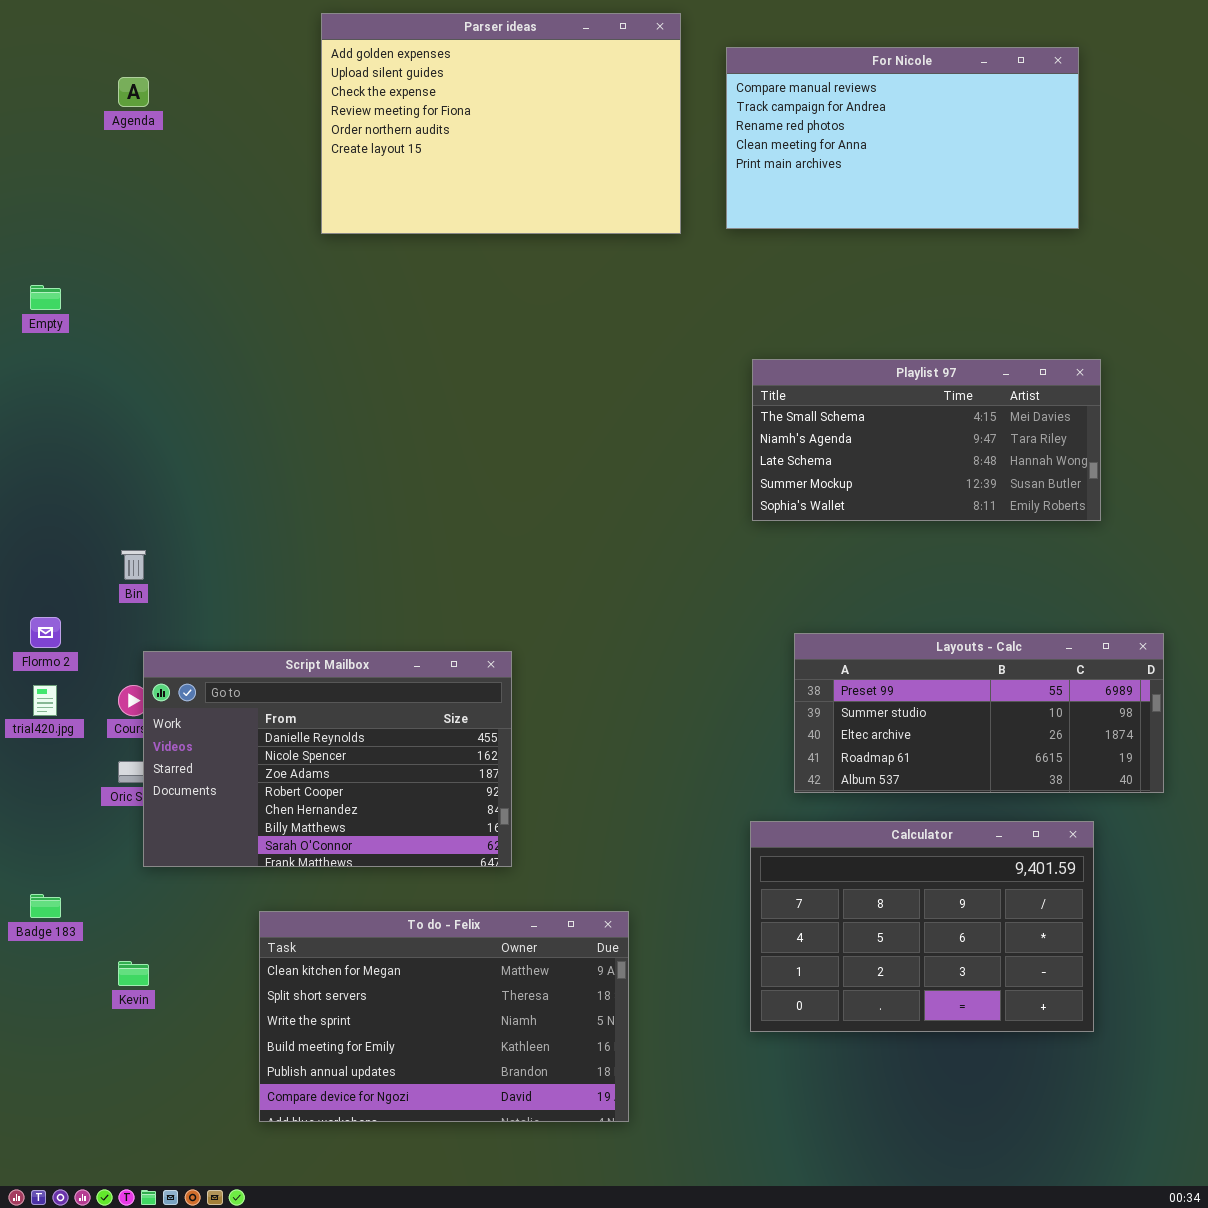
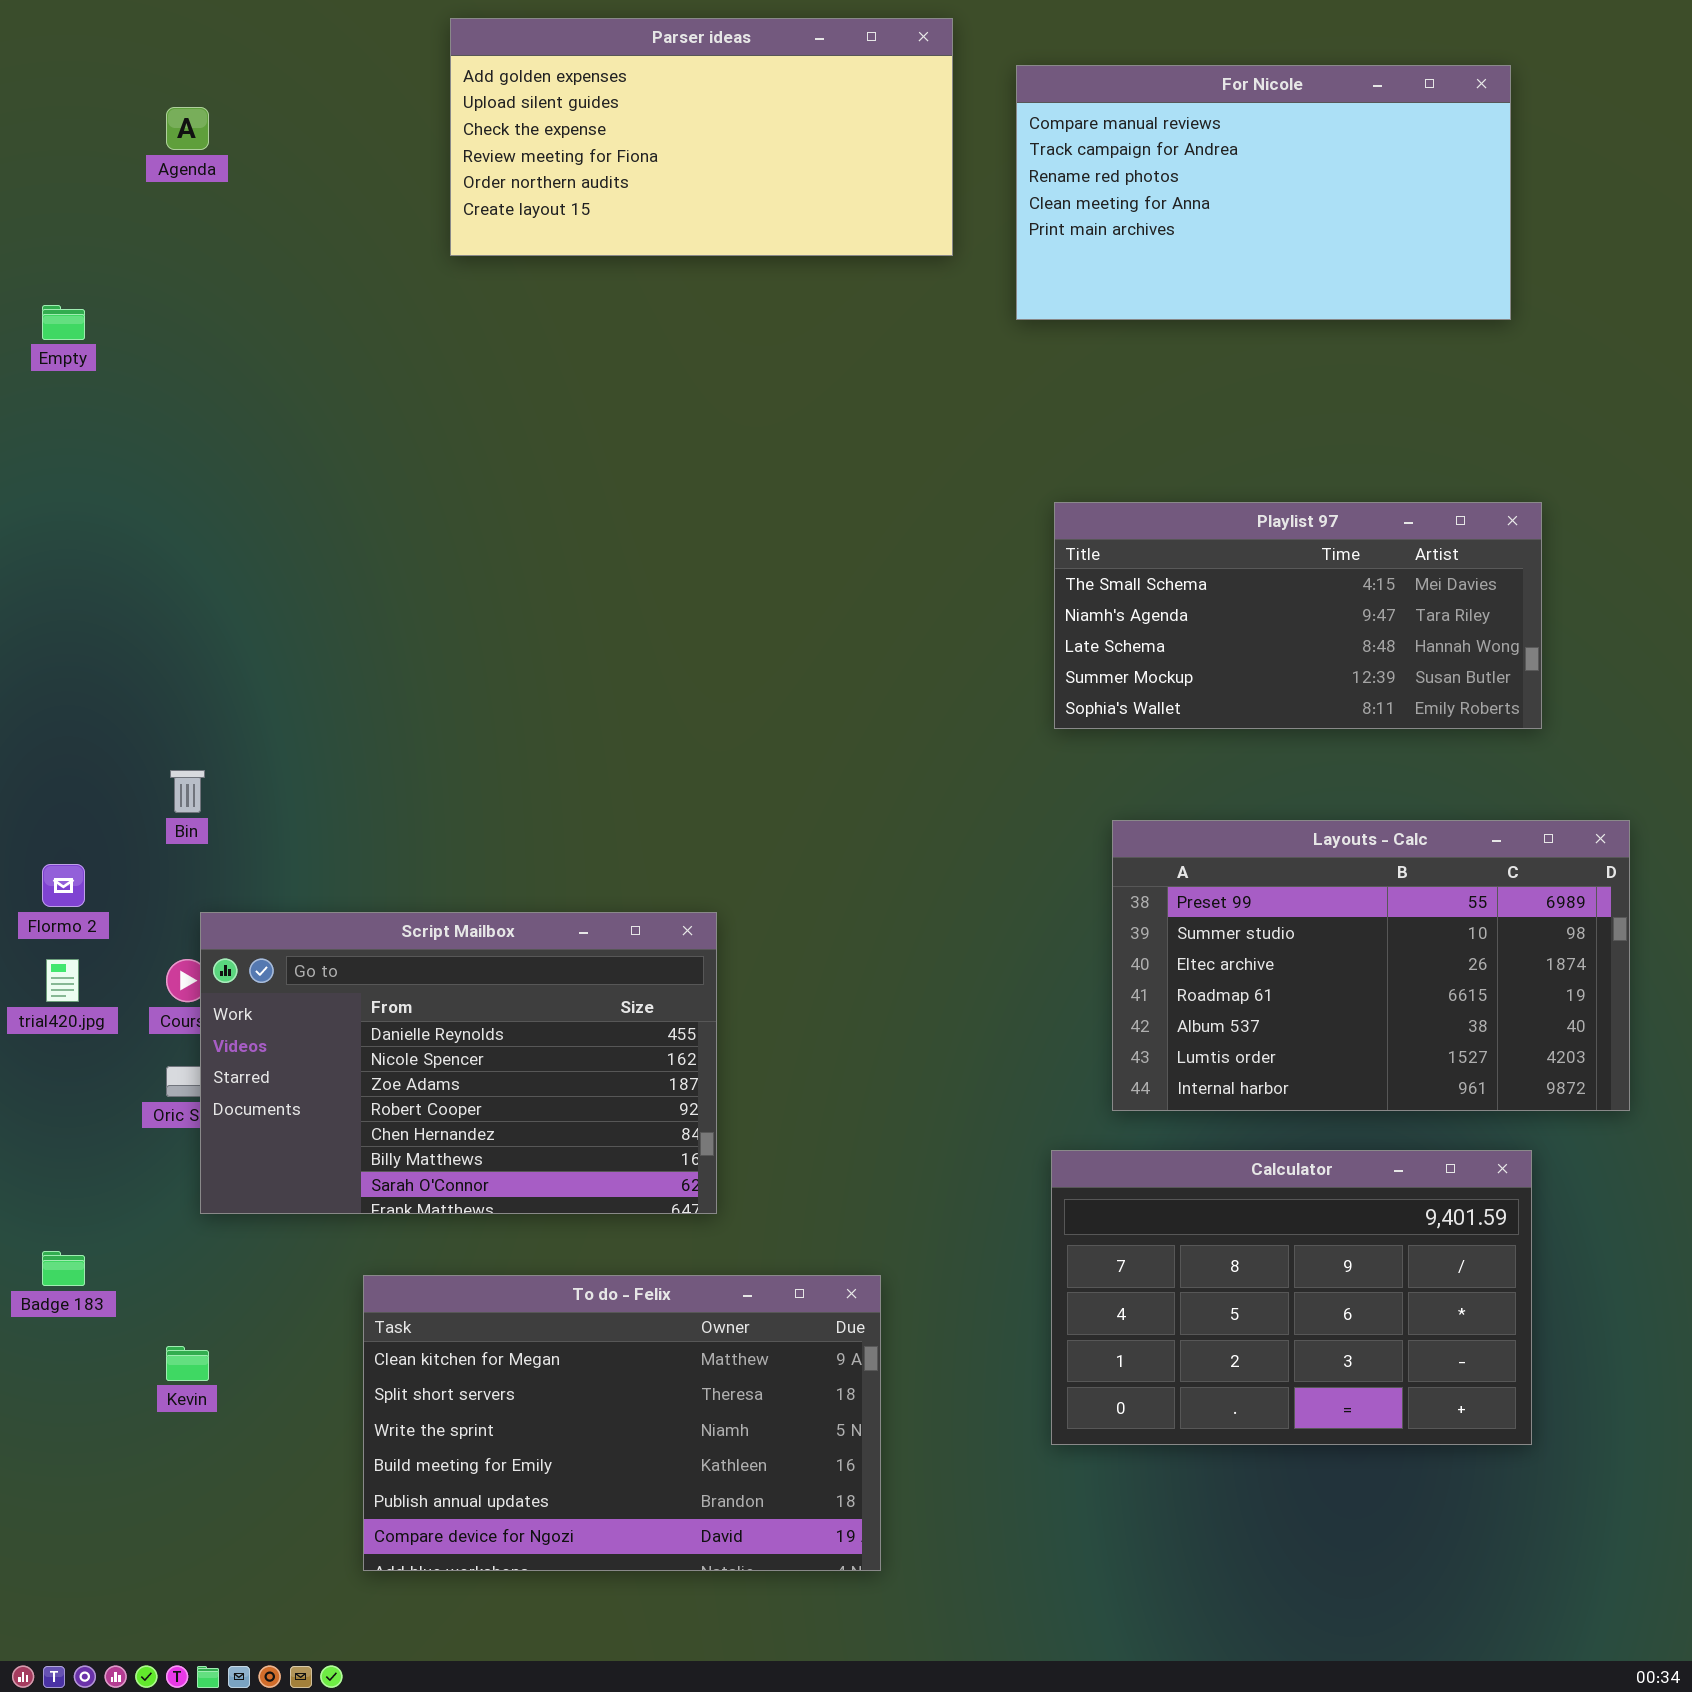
Parser ideas: [321,13,681,234] -> [450,18,953,256], resized
Empty: [30,285,61,310] -> [42,305,85,340], moved
Layouts - Calc: [794,633,1164,793] -> [1112,820,1630,1111], resized

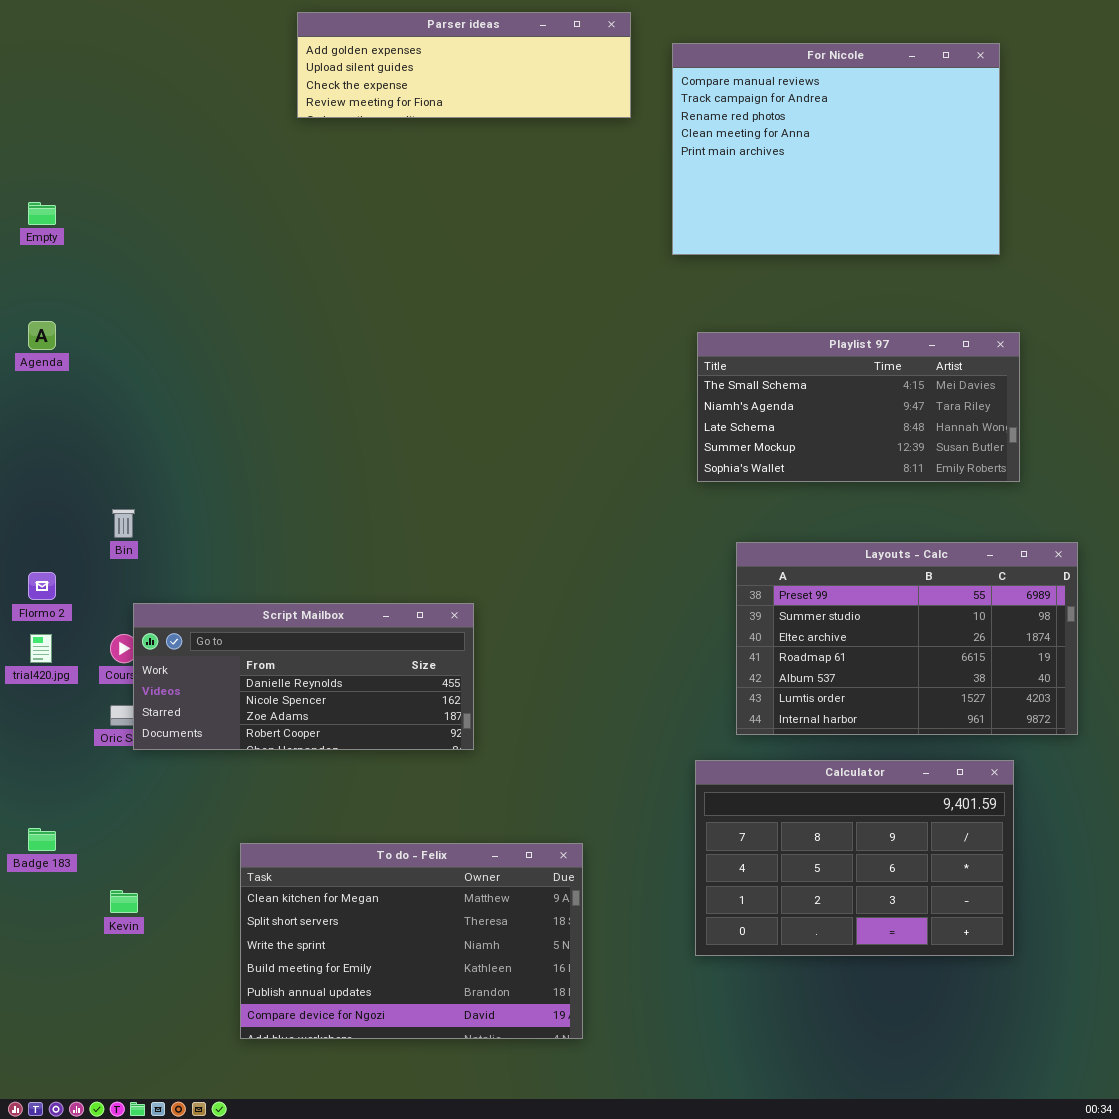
Parser ideas: [450,18,953,256] -> [297,12,631,118], resized
For Nicole: [1016,65,1511,320] -> [672,43,1000,255], resized
Agenda: [166,107,209,150] -> [28,321,56,350], moved
Script Mailbox: [200,912,717,1214] -> [133,603,474,750], resized

